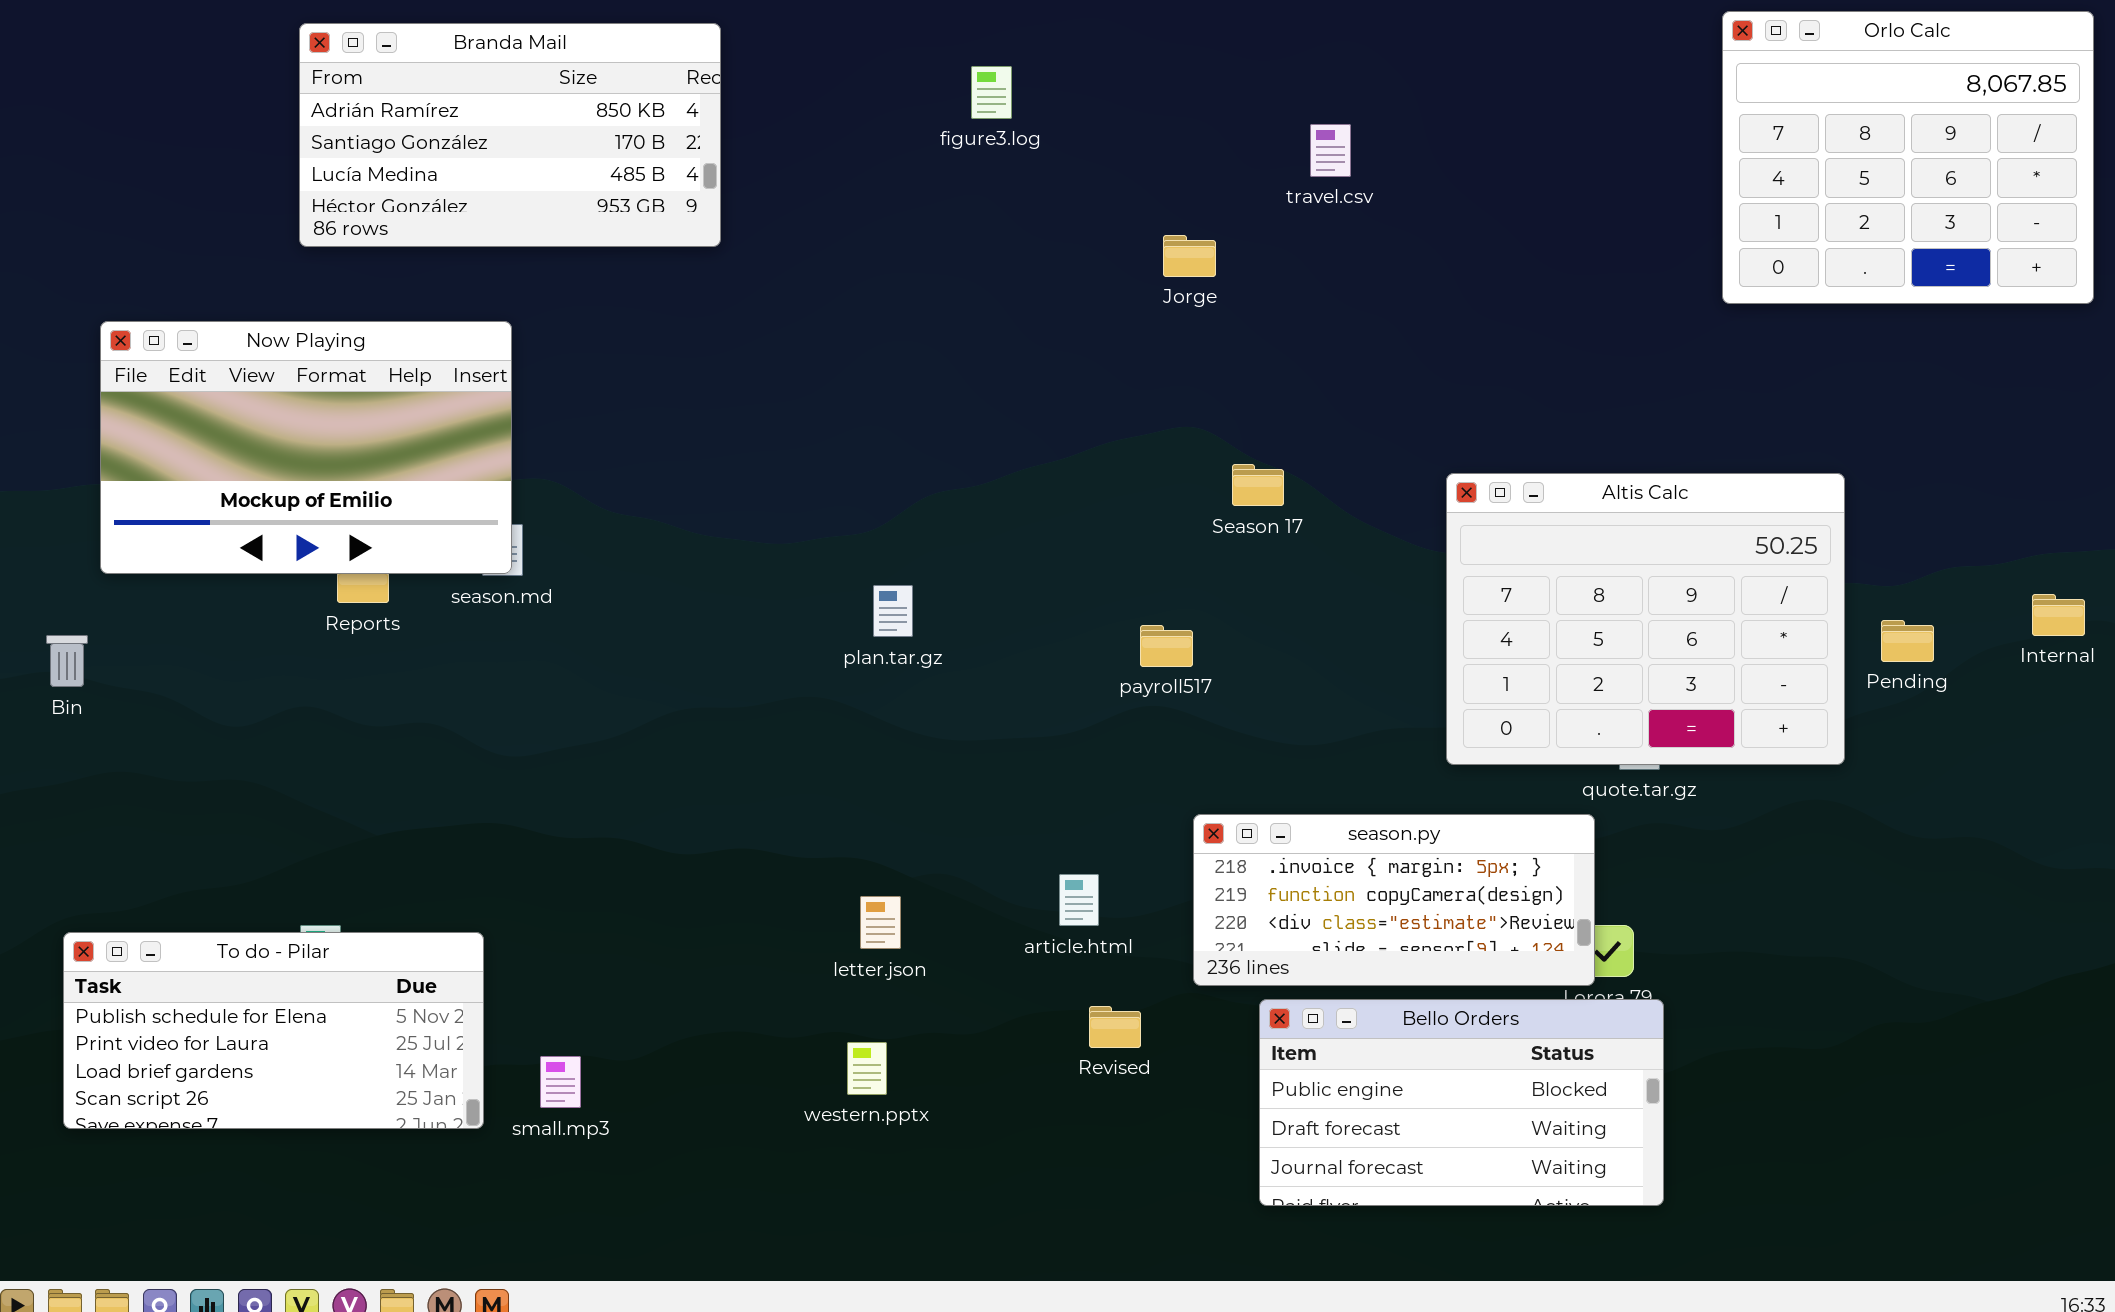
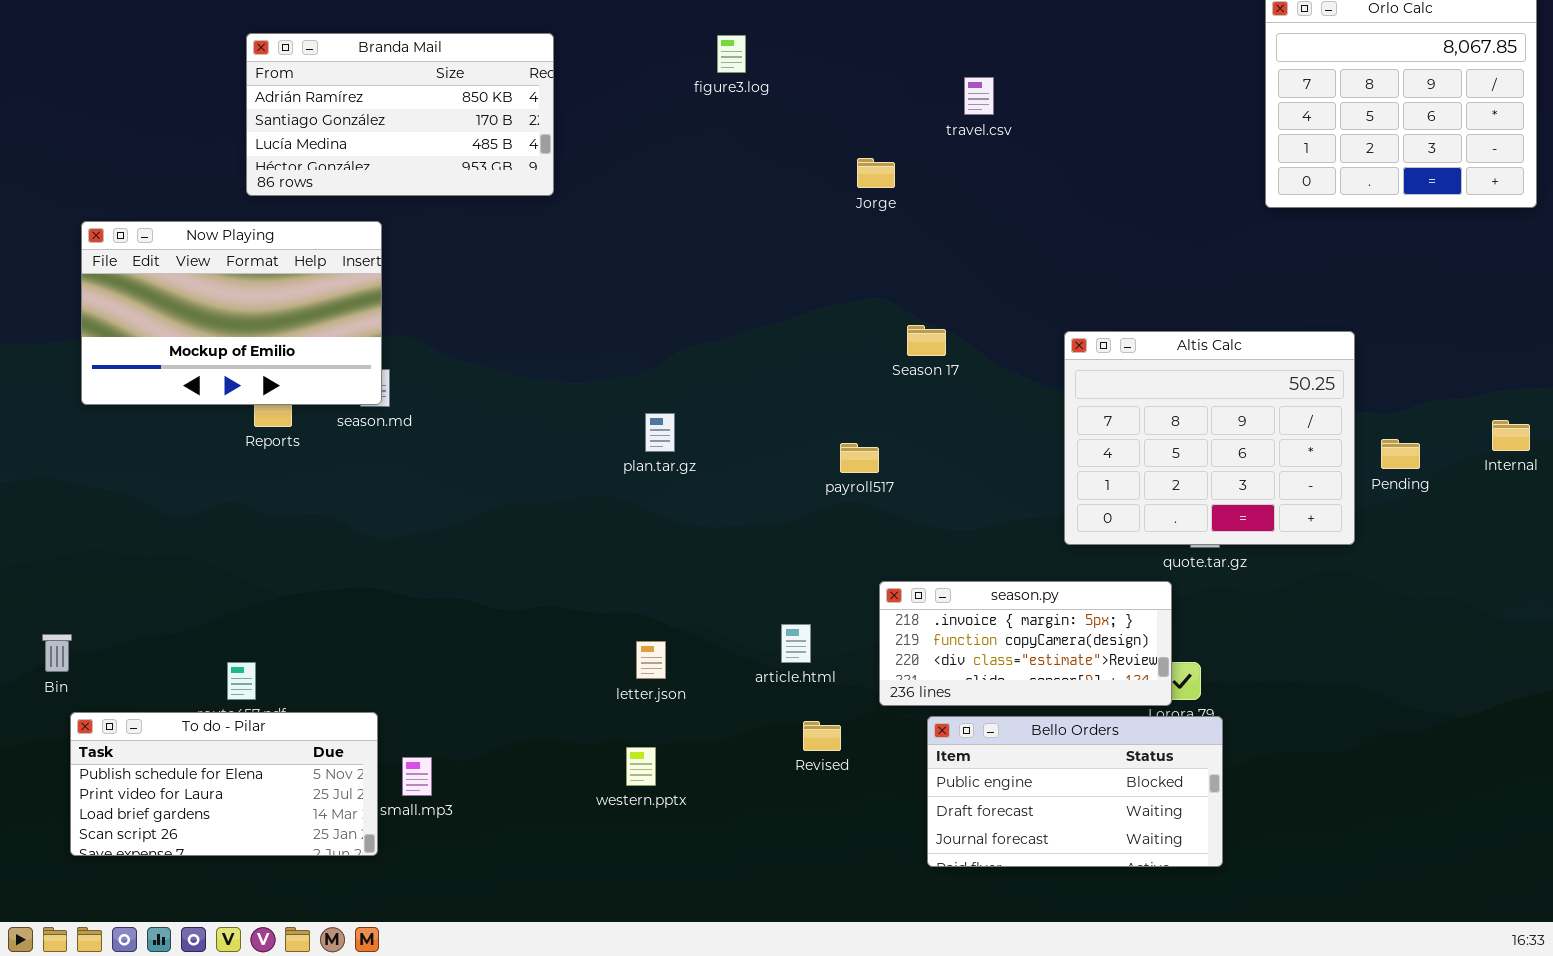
Branda Mail: [299,23,721,247] -> [246,33,554,196], moved
Bin: [46,635,88,687] -> [42,634,72,672], moved
To do - Pilar: [63,932,484,1129] -> [70,712,378,856], moved

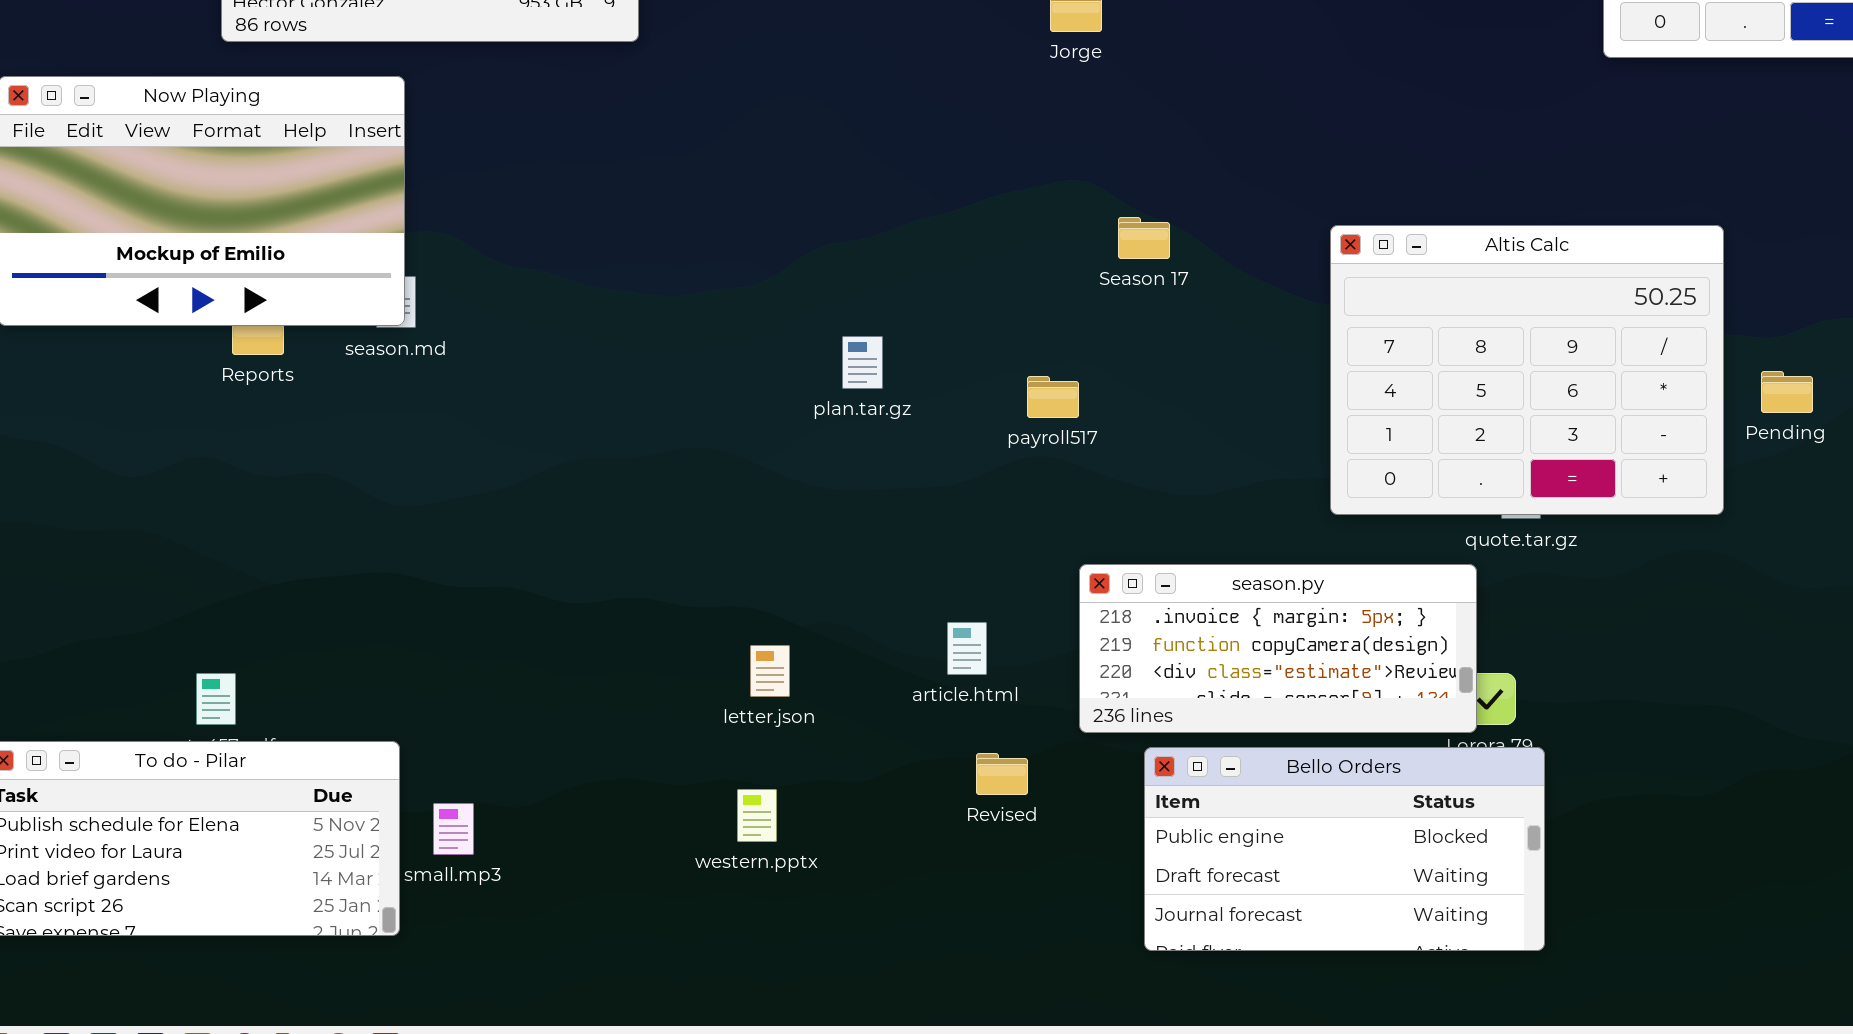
plan.tar.gz: [645,413,675,452] -> [842,336,883,389], moved

